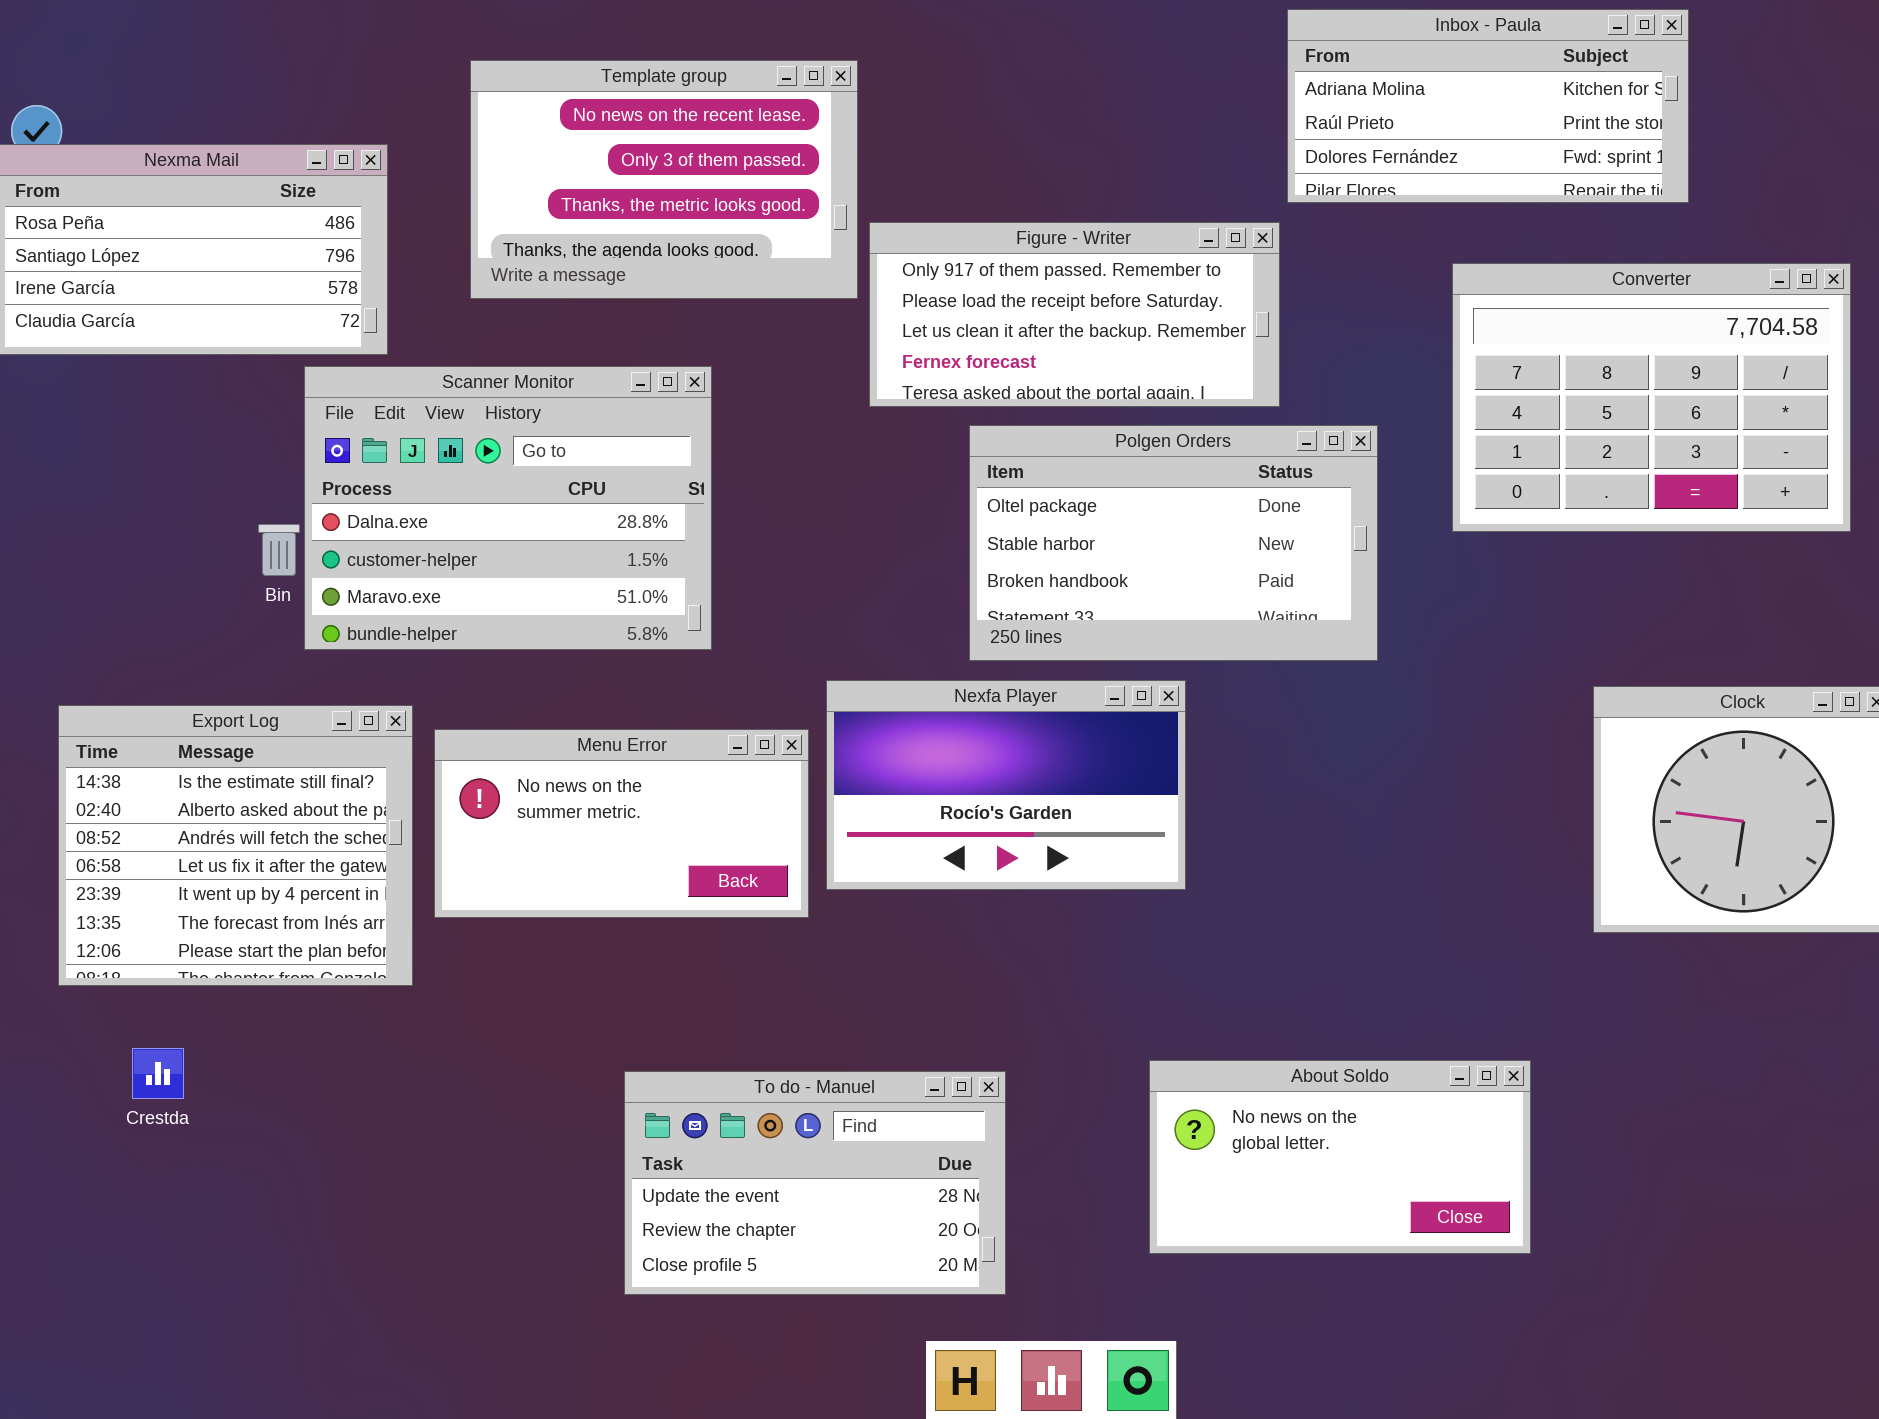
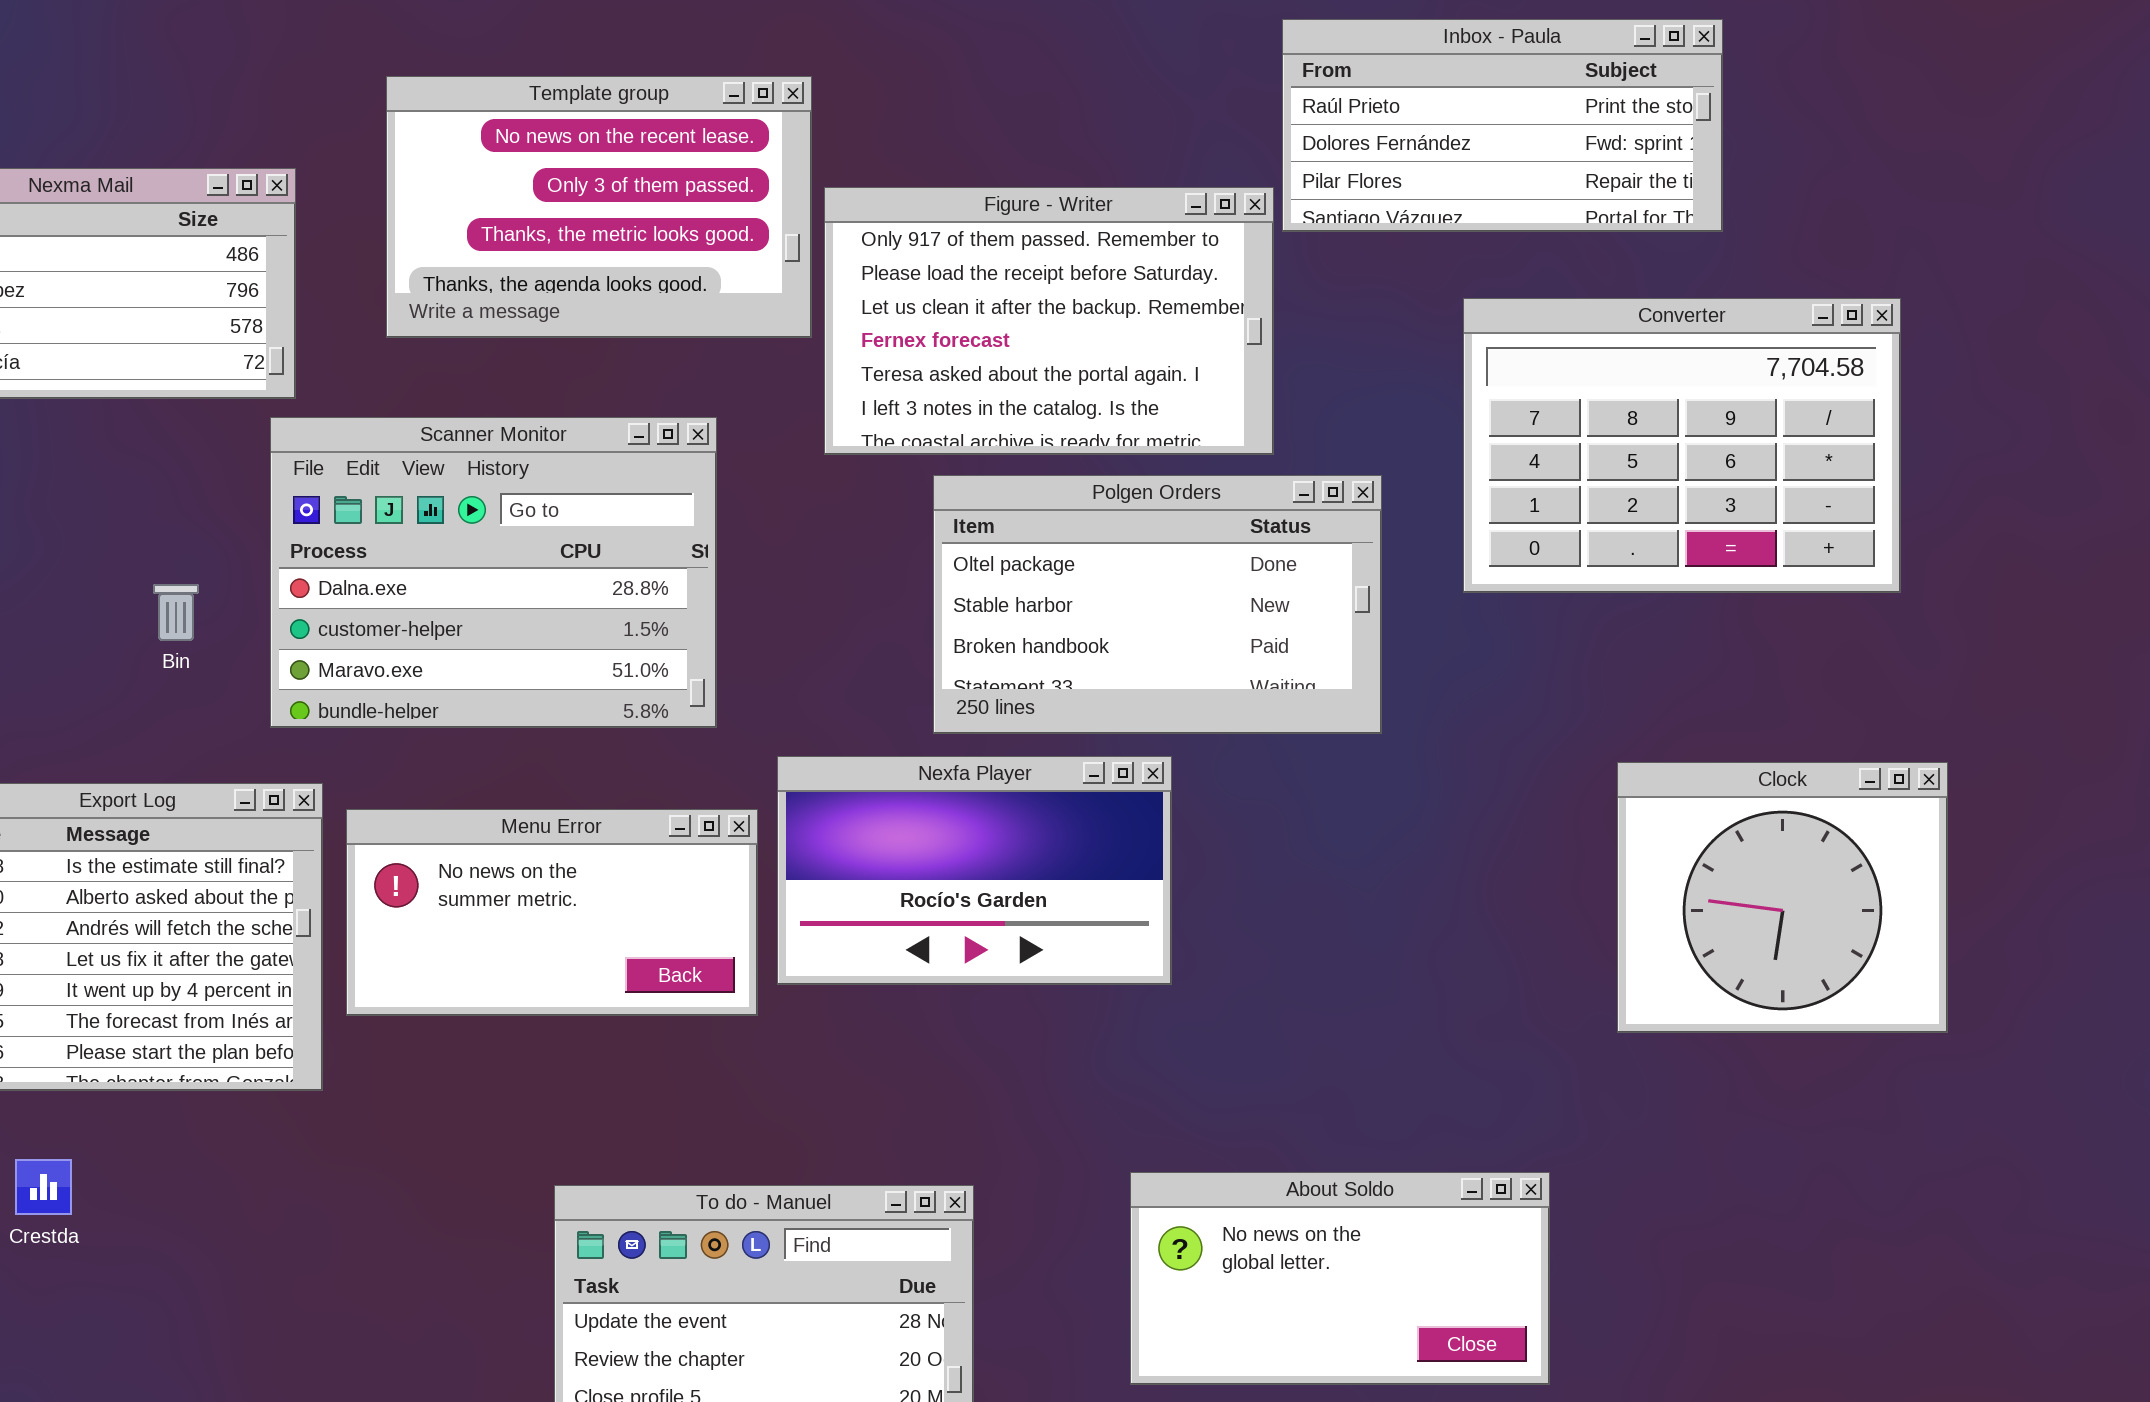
Inbox - Paula: [1287,9,1689,203] -> [1282,19,1723,232], scrolled down 1 row
Figure - Writer: [869,222,1280,407] -> [824,187,1274,455], resized
Scanner Monitor: [304,366,712,650] -> [270,417,717,728], moved

